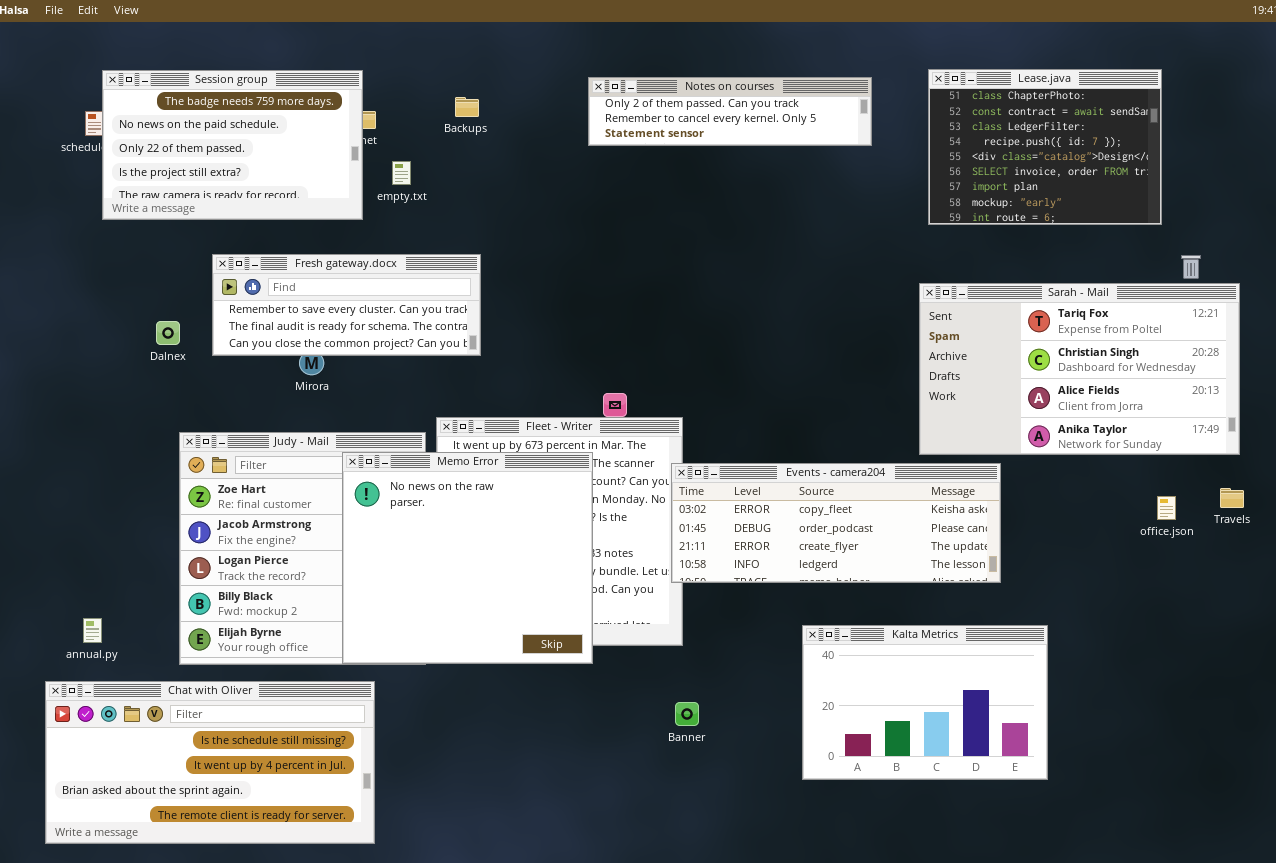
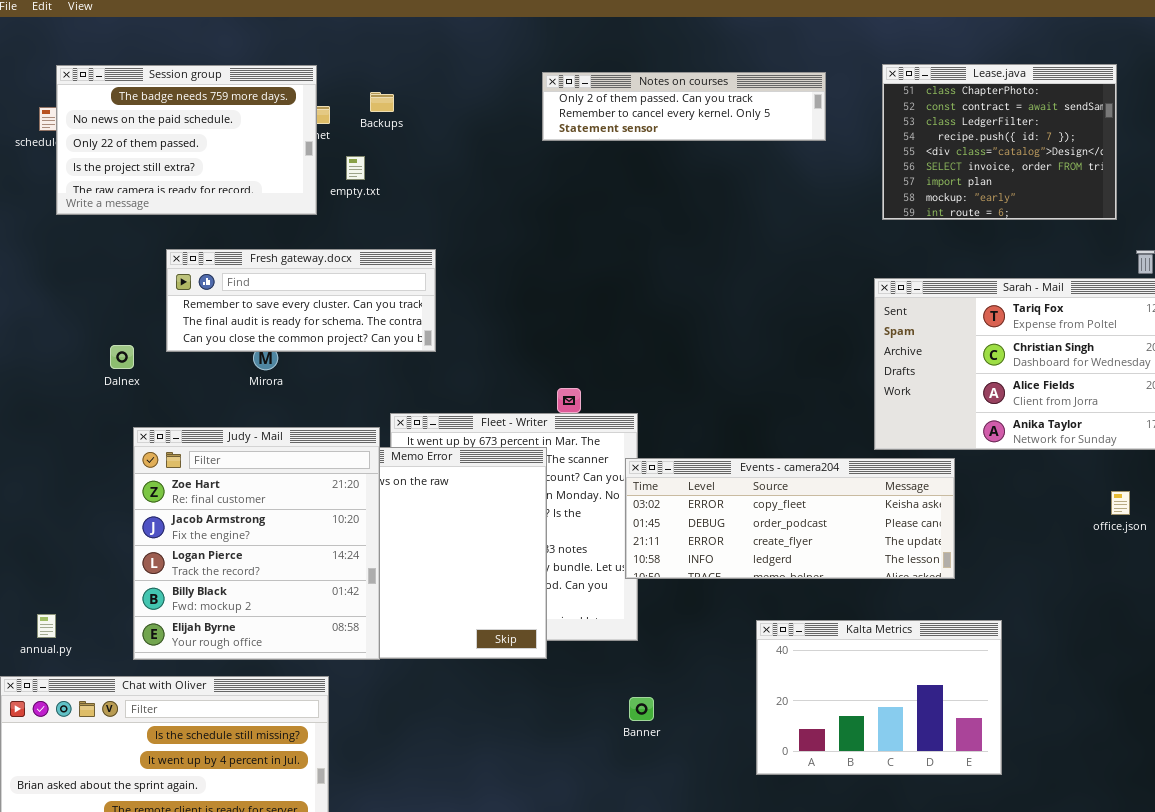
Backups: [455,97,479,117] -> [370,92,394,112], moved
Dalnex: [156,321,180,345] -> [110,345,134,369], moved
Judy - Mail: [179,432,426,665] -> [133,427,380,660], raised

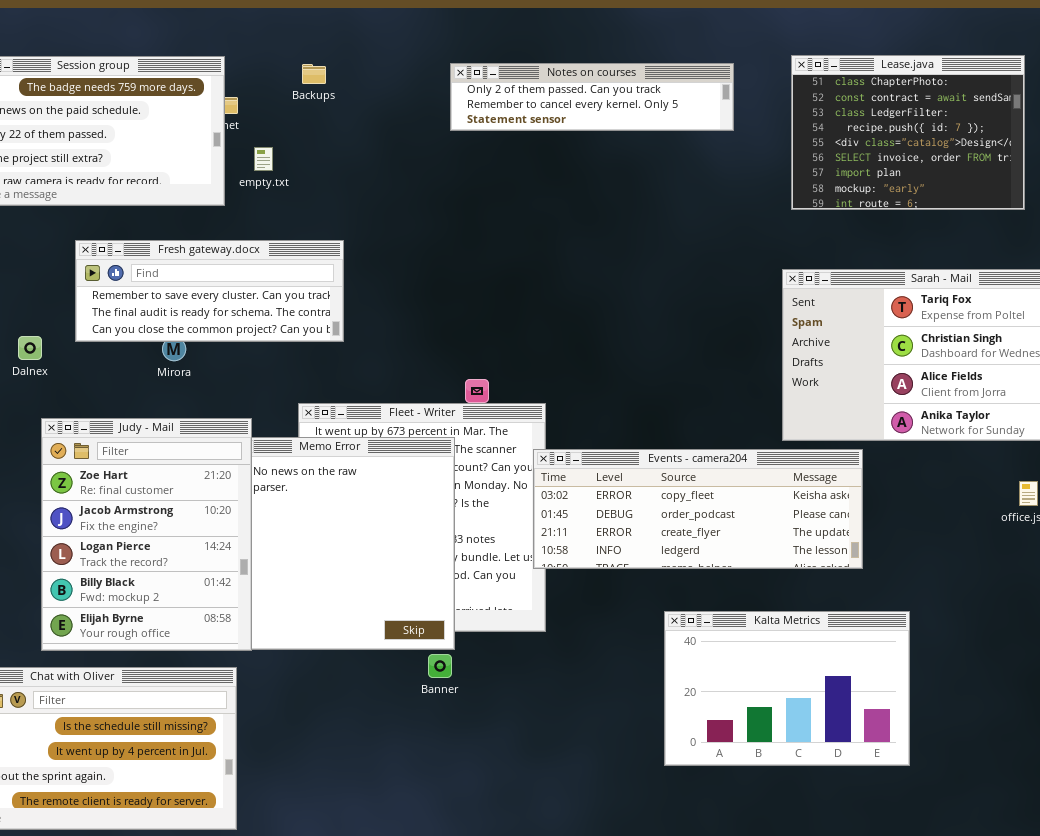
Backups: [370,92,394,112] -> [302,64,326,84], moved
Judy - Mail: [133,427,380,660] -> [41,418,252,651], resized
Banner: [629,697,654,721] -> [428,654,452,678], moved

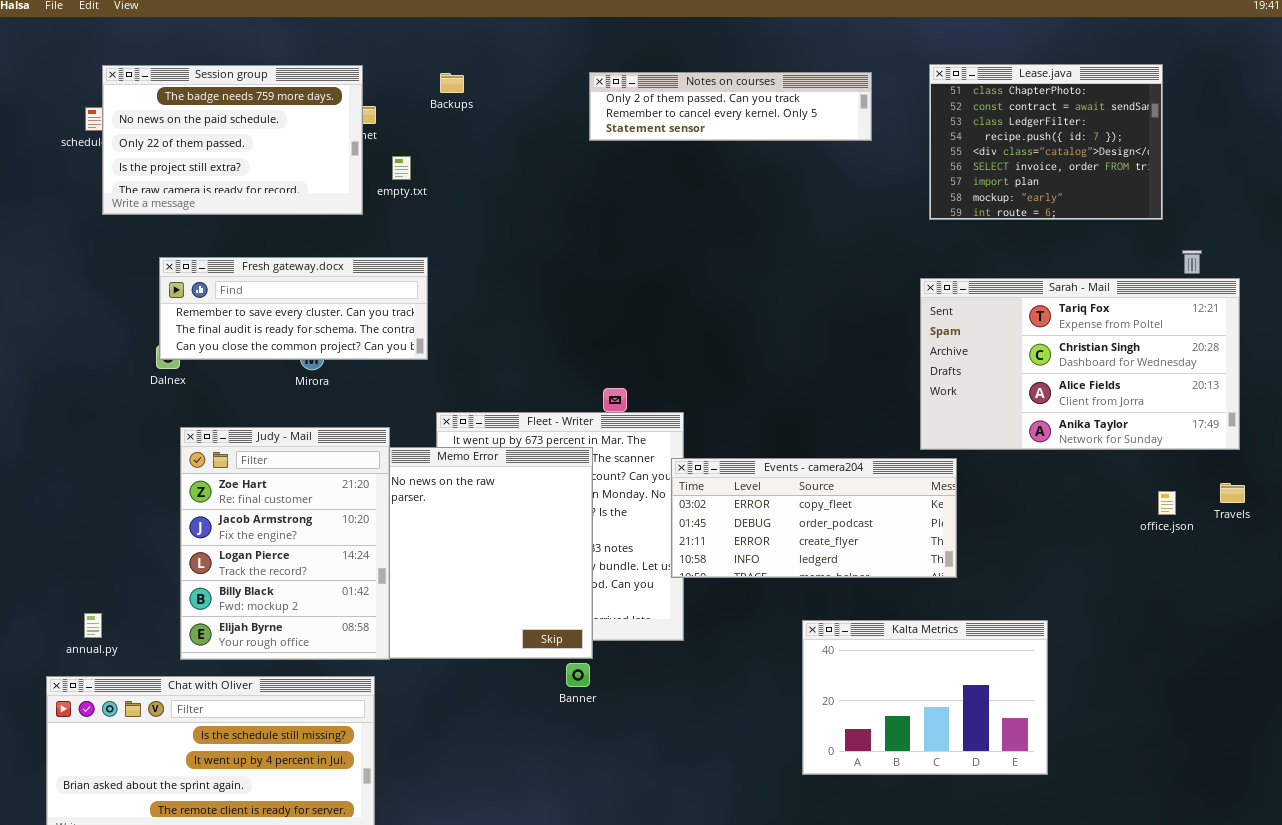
Fresh gateway.docx: [75,240,344,342] -> [159,257,428,360], moved
Events - camera204: [533,449,863,569] -> [671,458,957,578], resized

